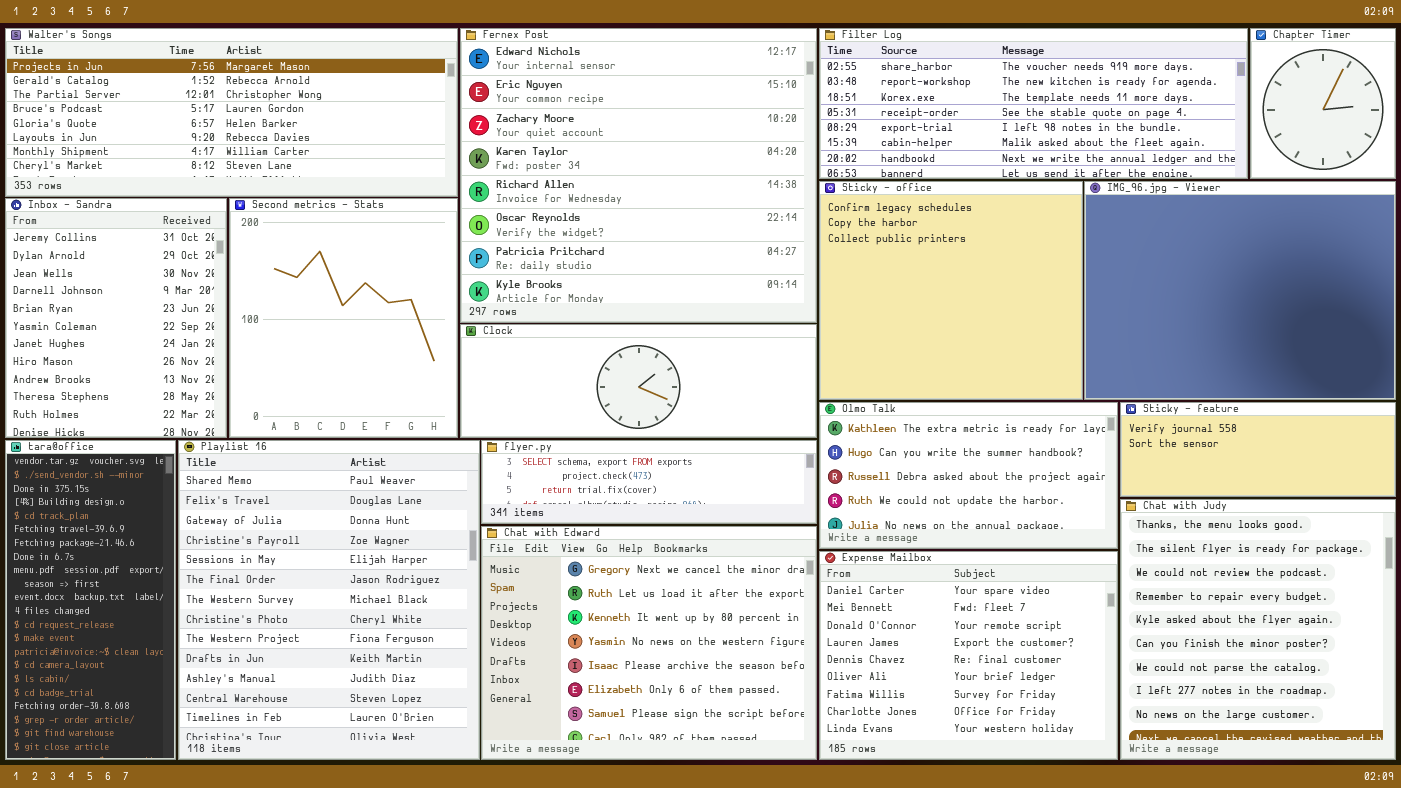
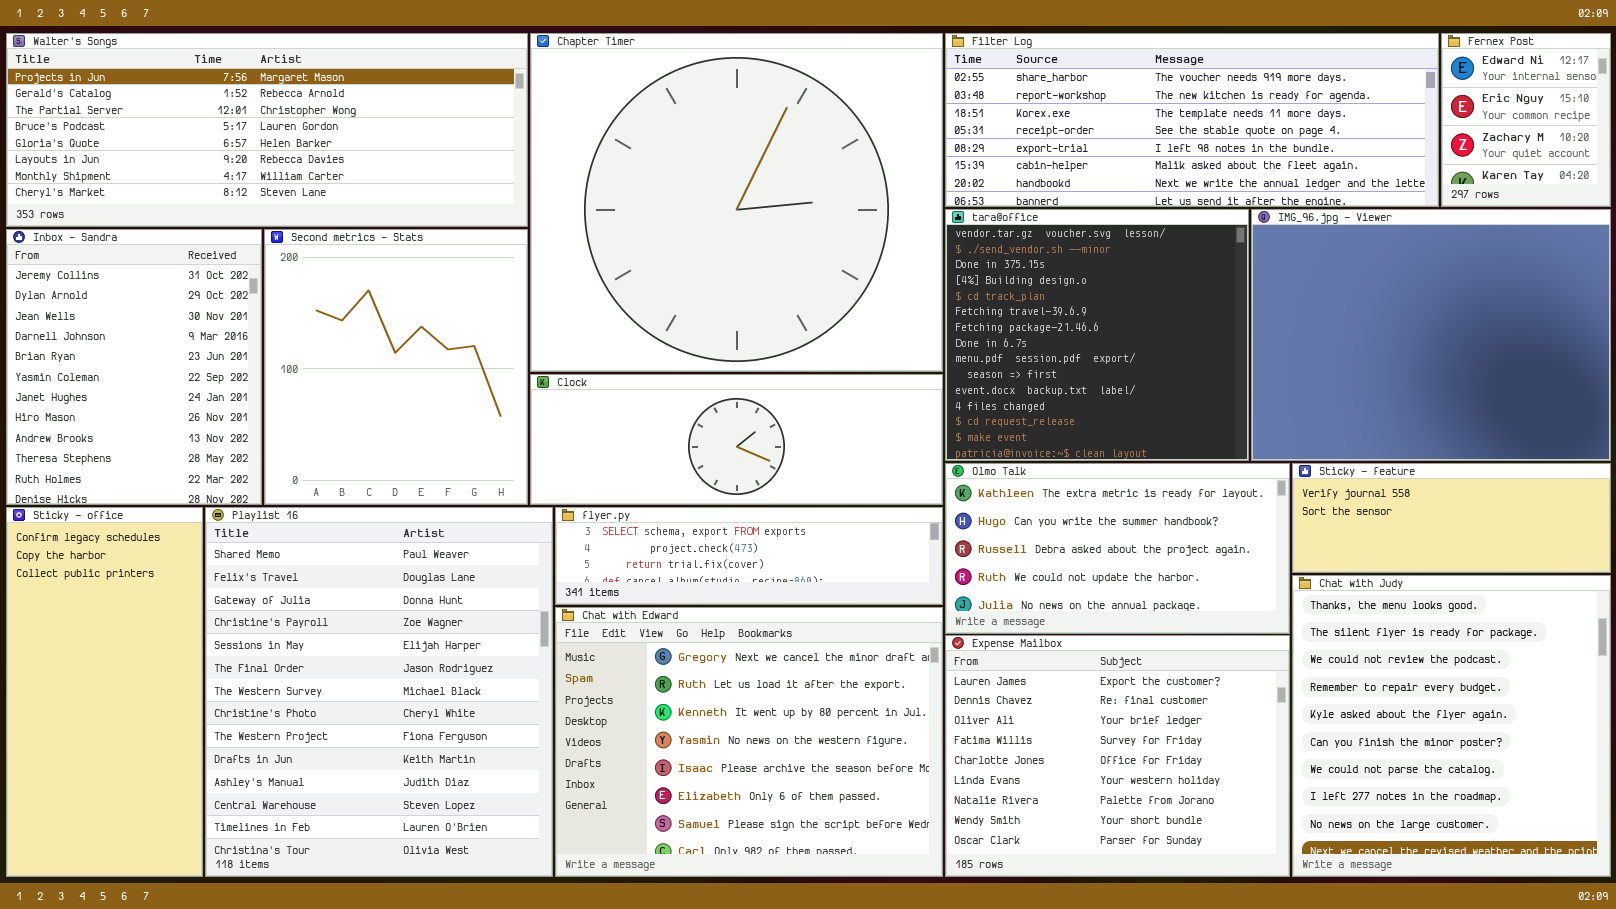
Fernex Post: [460,28,817,323] -> [1441,33,1611,207], moved, resized
Chapter Timer: [1250,28,1396,179] -> [530,33,943,372], moved, resized
Sticky - office: [819,181,1083,400] -> [6,507,203,877], moved, resized
tara@office: [5,440,176,760] -> [945,209,1249,461], moved, resized
Expense Mailbox: [819,551,1118,760] -> [945,635,1290,877], scrolled down 3 rows

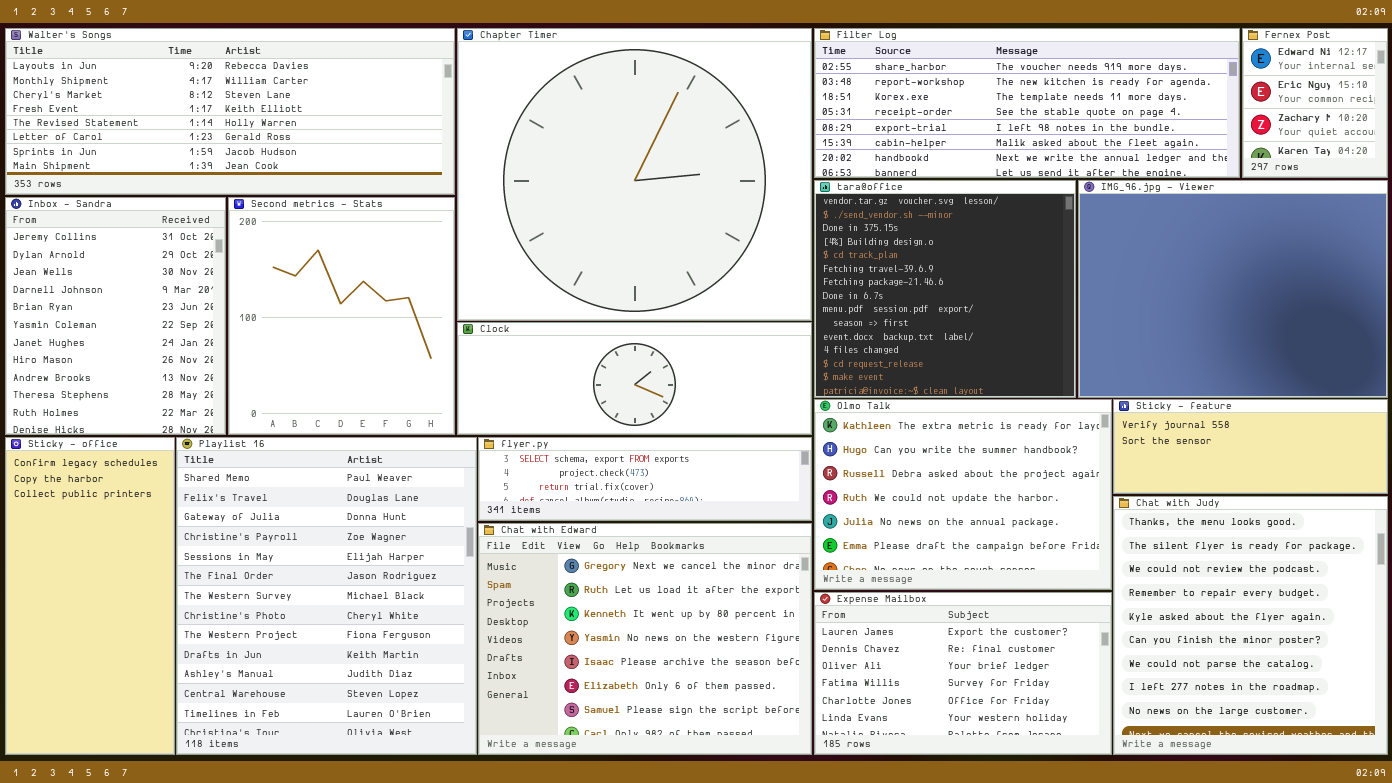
Walter's Songs: [6,33,528,227] -> [5,28,455,195], scrolled down 5 rows
Olmo Talk: [945,463,1290,634] -> [814,399,1112,590], resized
Expense Mailbox: [945,635,1290,877] -> [814,592,1112,755], resized

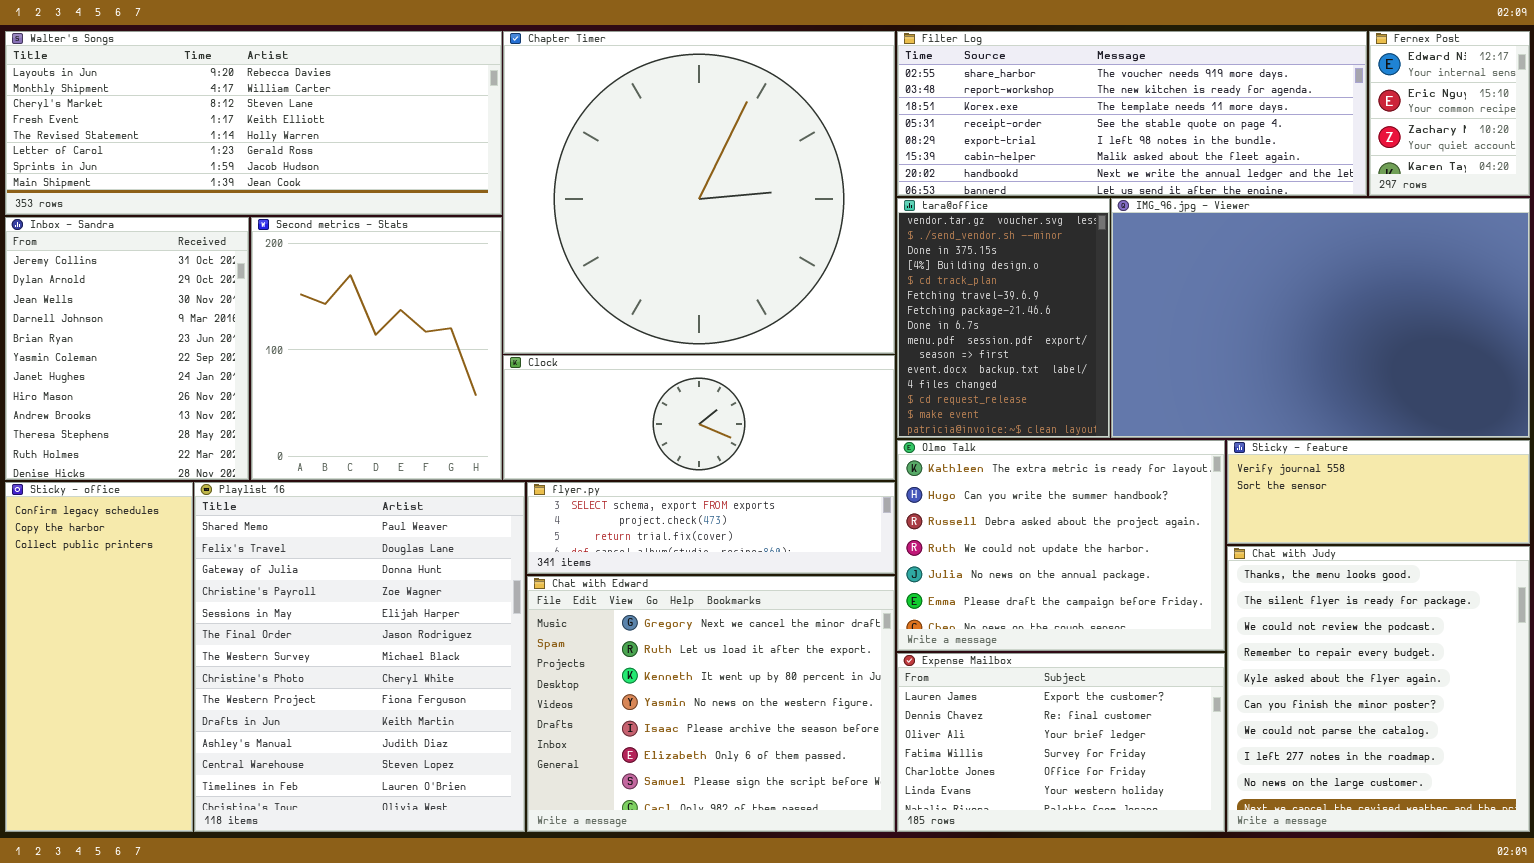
tara@office: [814,180,1076,398] -> [897,198,1110,438], resized
IMG_96.jpg - Viewer: [1078,180,1388,398] -> [1111,198,1530,438], resized

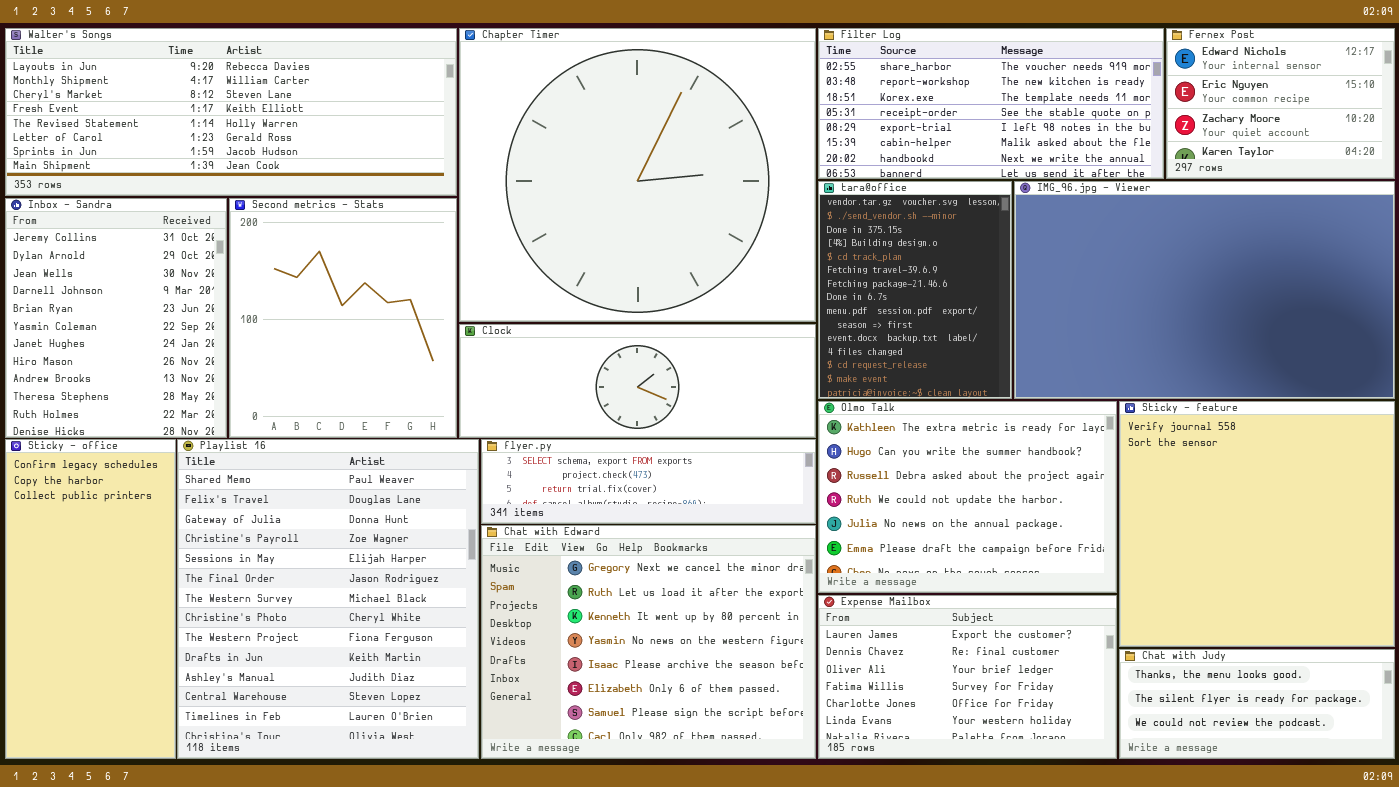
Filter Log: [897,31,1367,196] -> [818,28,1164,179], resized
Fernex Post: [1369,31,1530,196] -> [1166,28,1395,179], resized
Sticky - feature: [1227,440,1530,544] -> [1119,401,1395,647], resized
Chat with Judy: [1227,546,1530,832] -> [1119,649,1395,759], resized

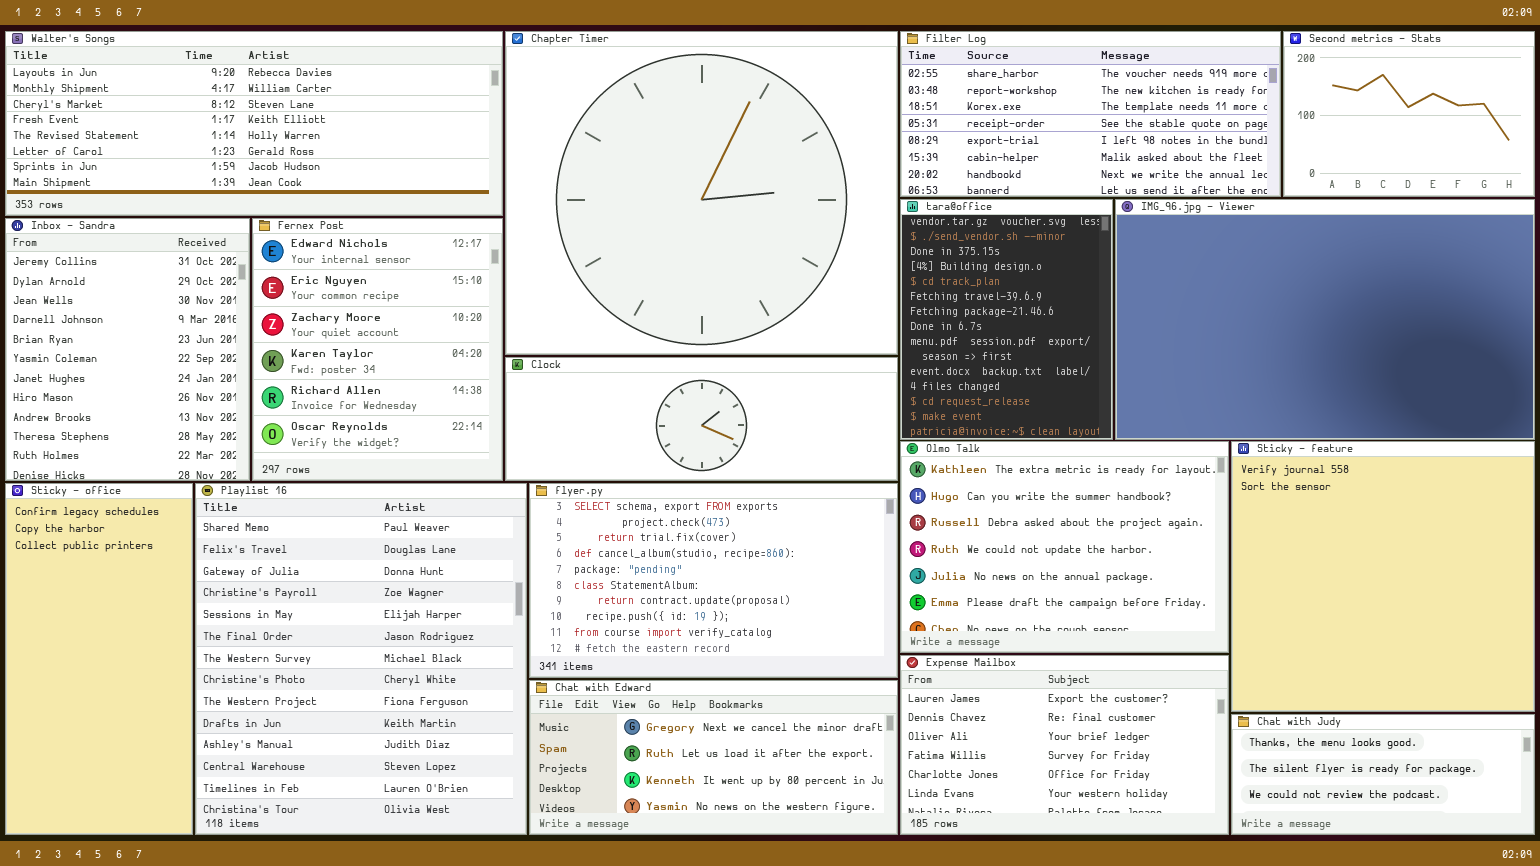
Fernex Post: [1166,28,1395,179] -> [252,218,503,481], moved, resized
Second metrics - Stats: [229,198,457,438] -> [1283,31,1535,197], moved, resized
flyer.py: [481,439,816,524] -> [529,483,898,678], resized
Chat with Edward: [481,525,816,759] -> [529,680,898,835], resized

